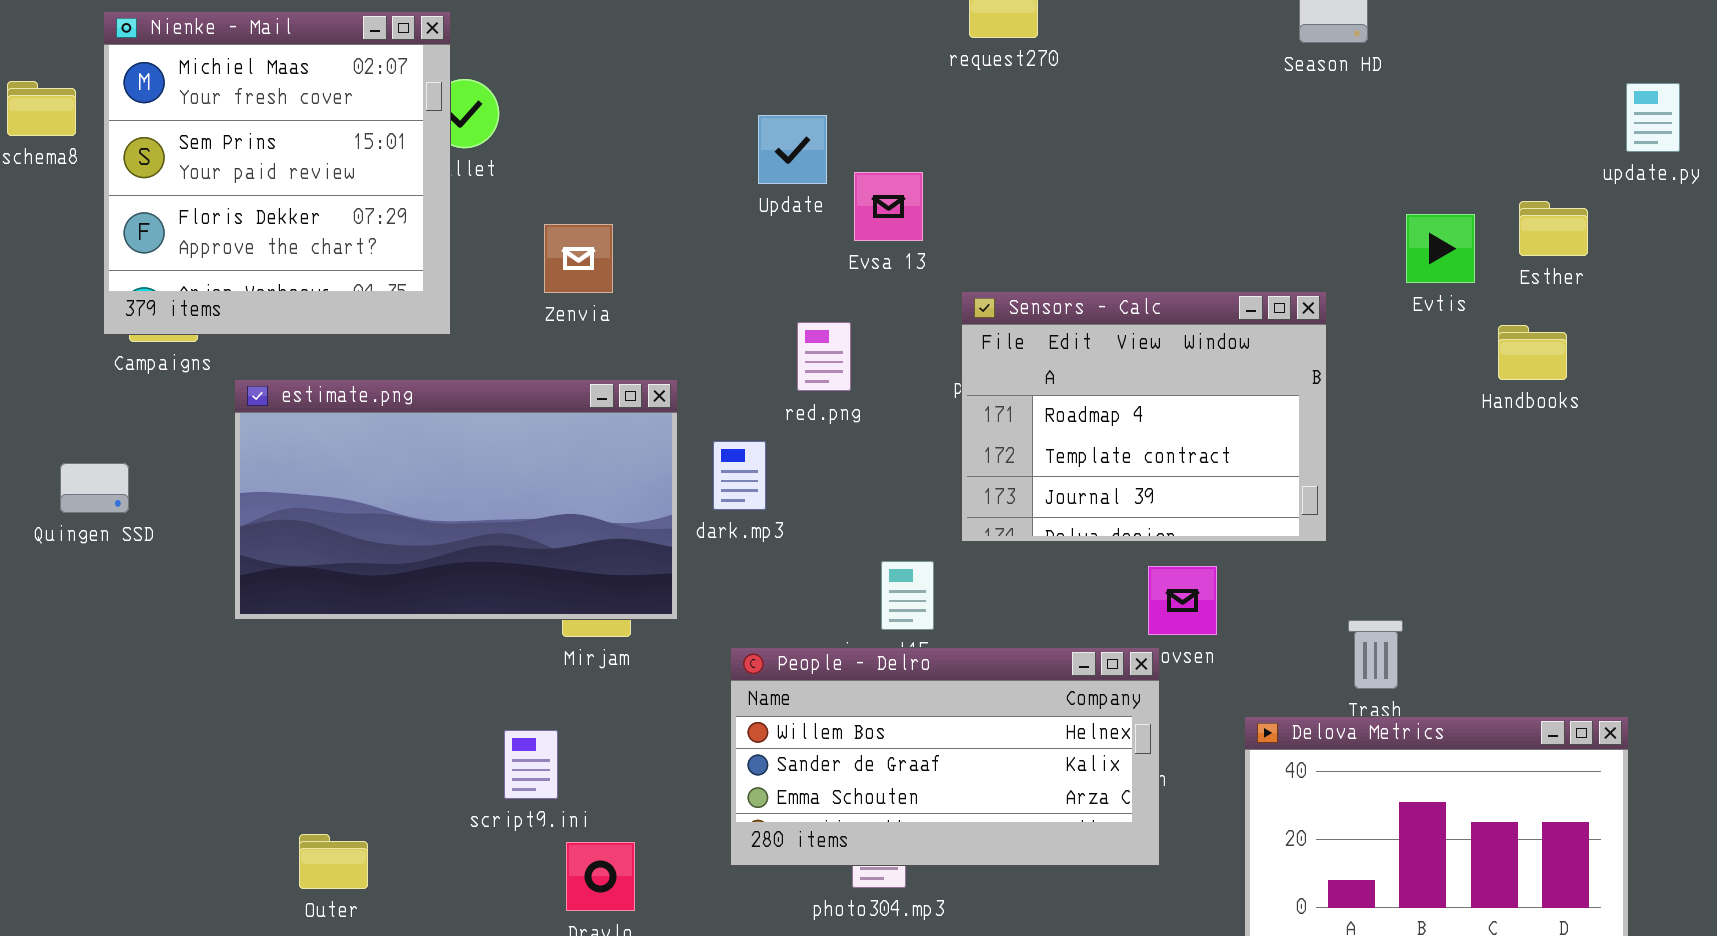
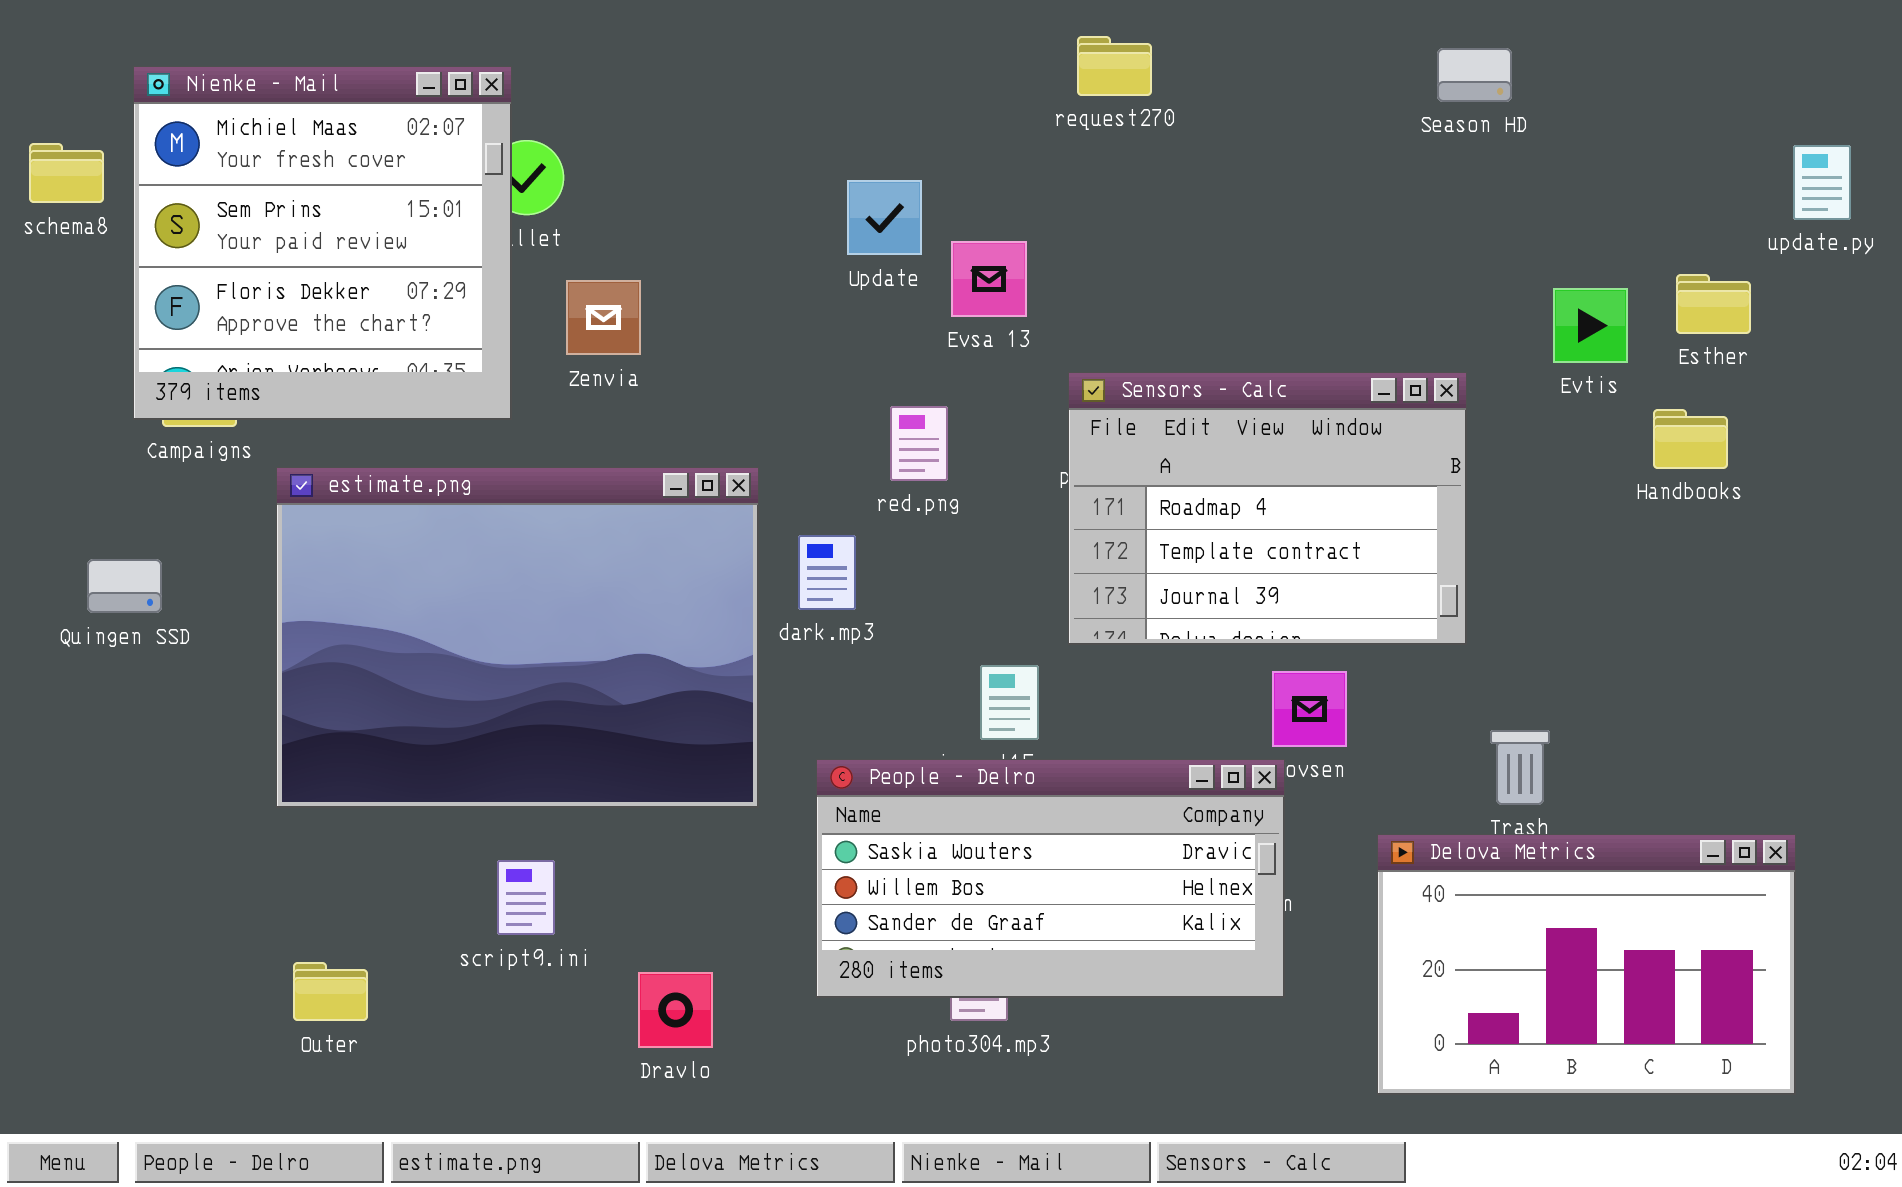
Zenvia: [544,224,613,293] -> [566,280,641,355], moved
estimate.png: [234,379,678,620] -> [276,467,759,808], resized
People - Delro: [730,647,1160,866] -> [816,759,1285,998], scrolled up 1 row
script9.ini: [504,730,558,799] -> [497,860,555,935], moved
Outer: [299,834,368,889] -> [293,962,368,1021], moved

